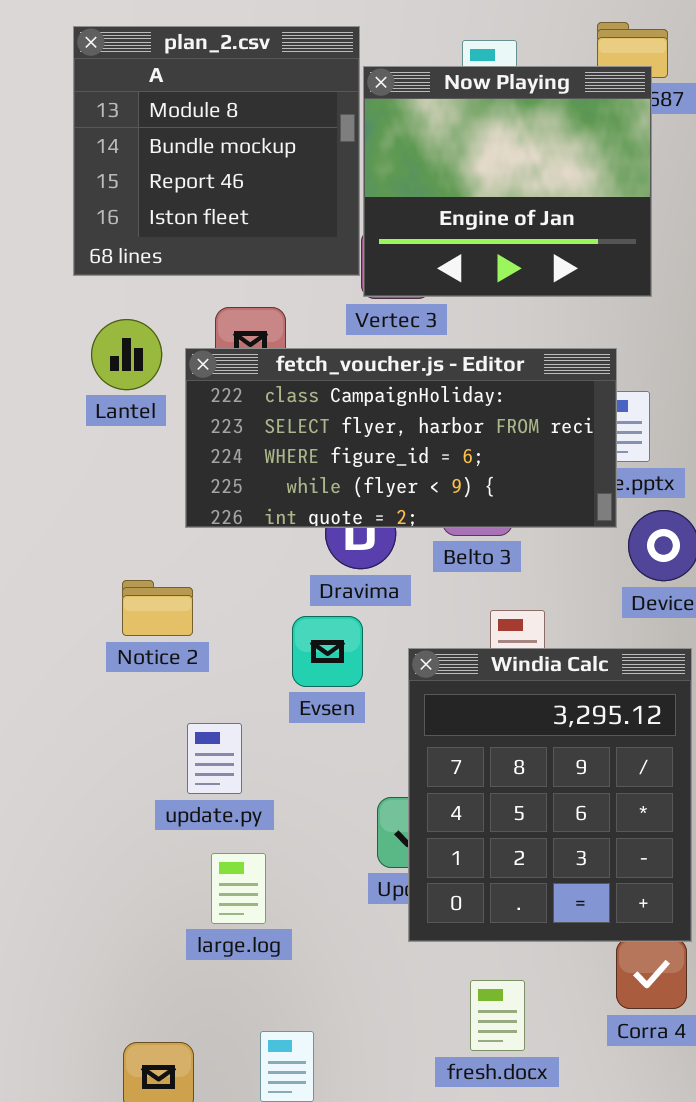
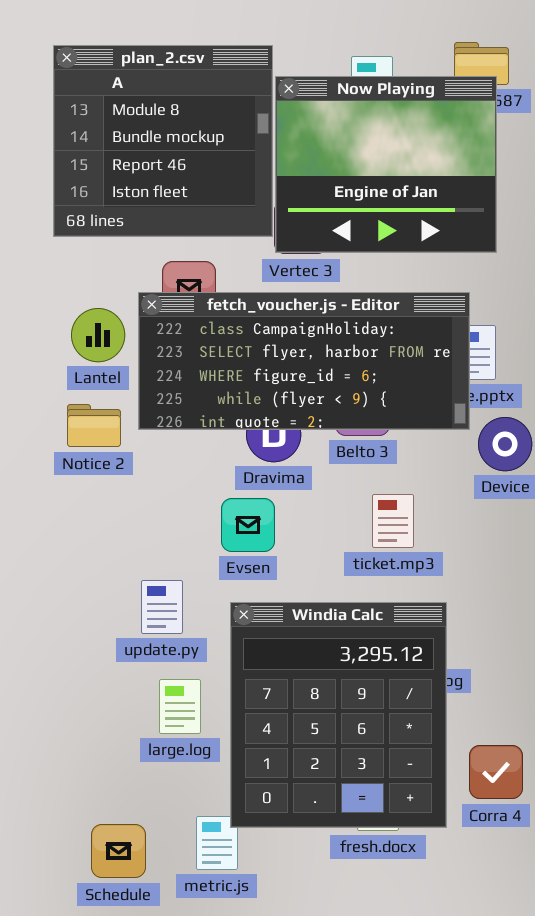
Lantel: [91,319,162,390] -> [71,308,125,362], moved
Notice 2: [122,580,193,636] -> [67,404,121,447], moved
Windia Calc: [408,648,692,942] -> [230,602,447,828], moved

